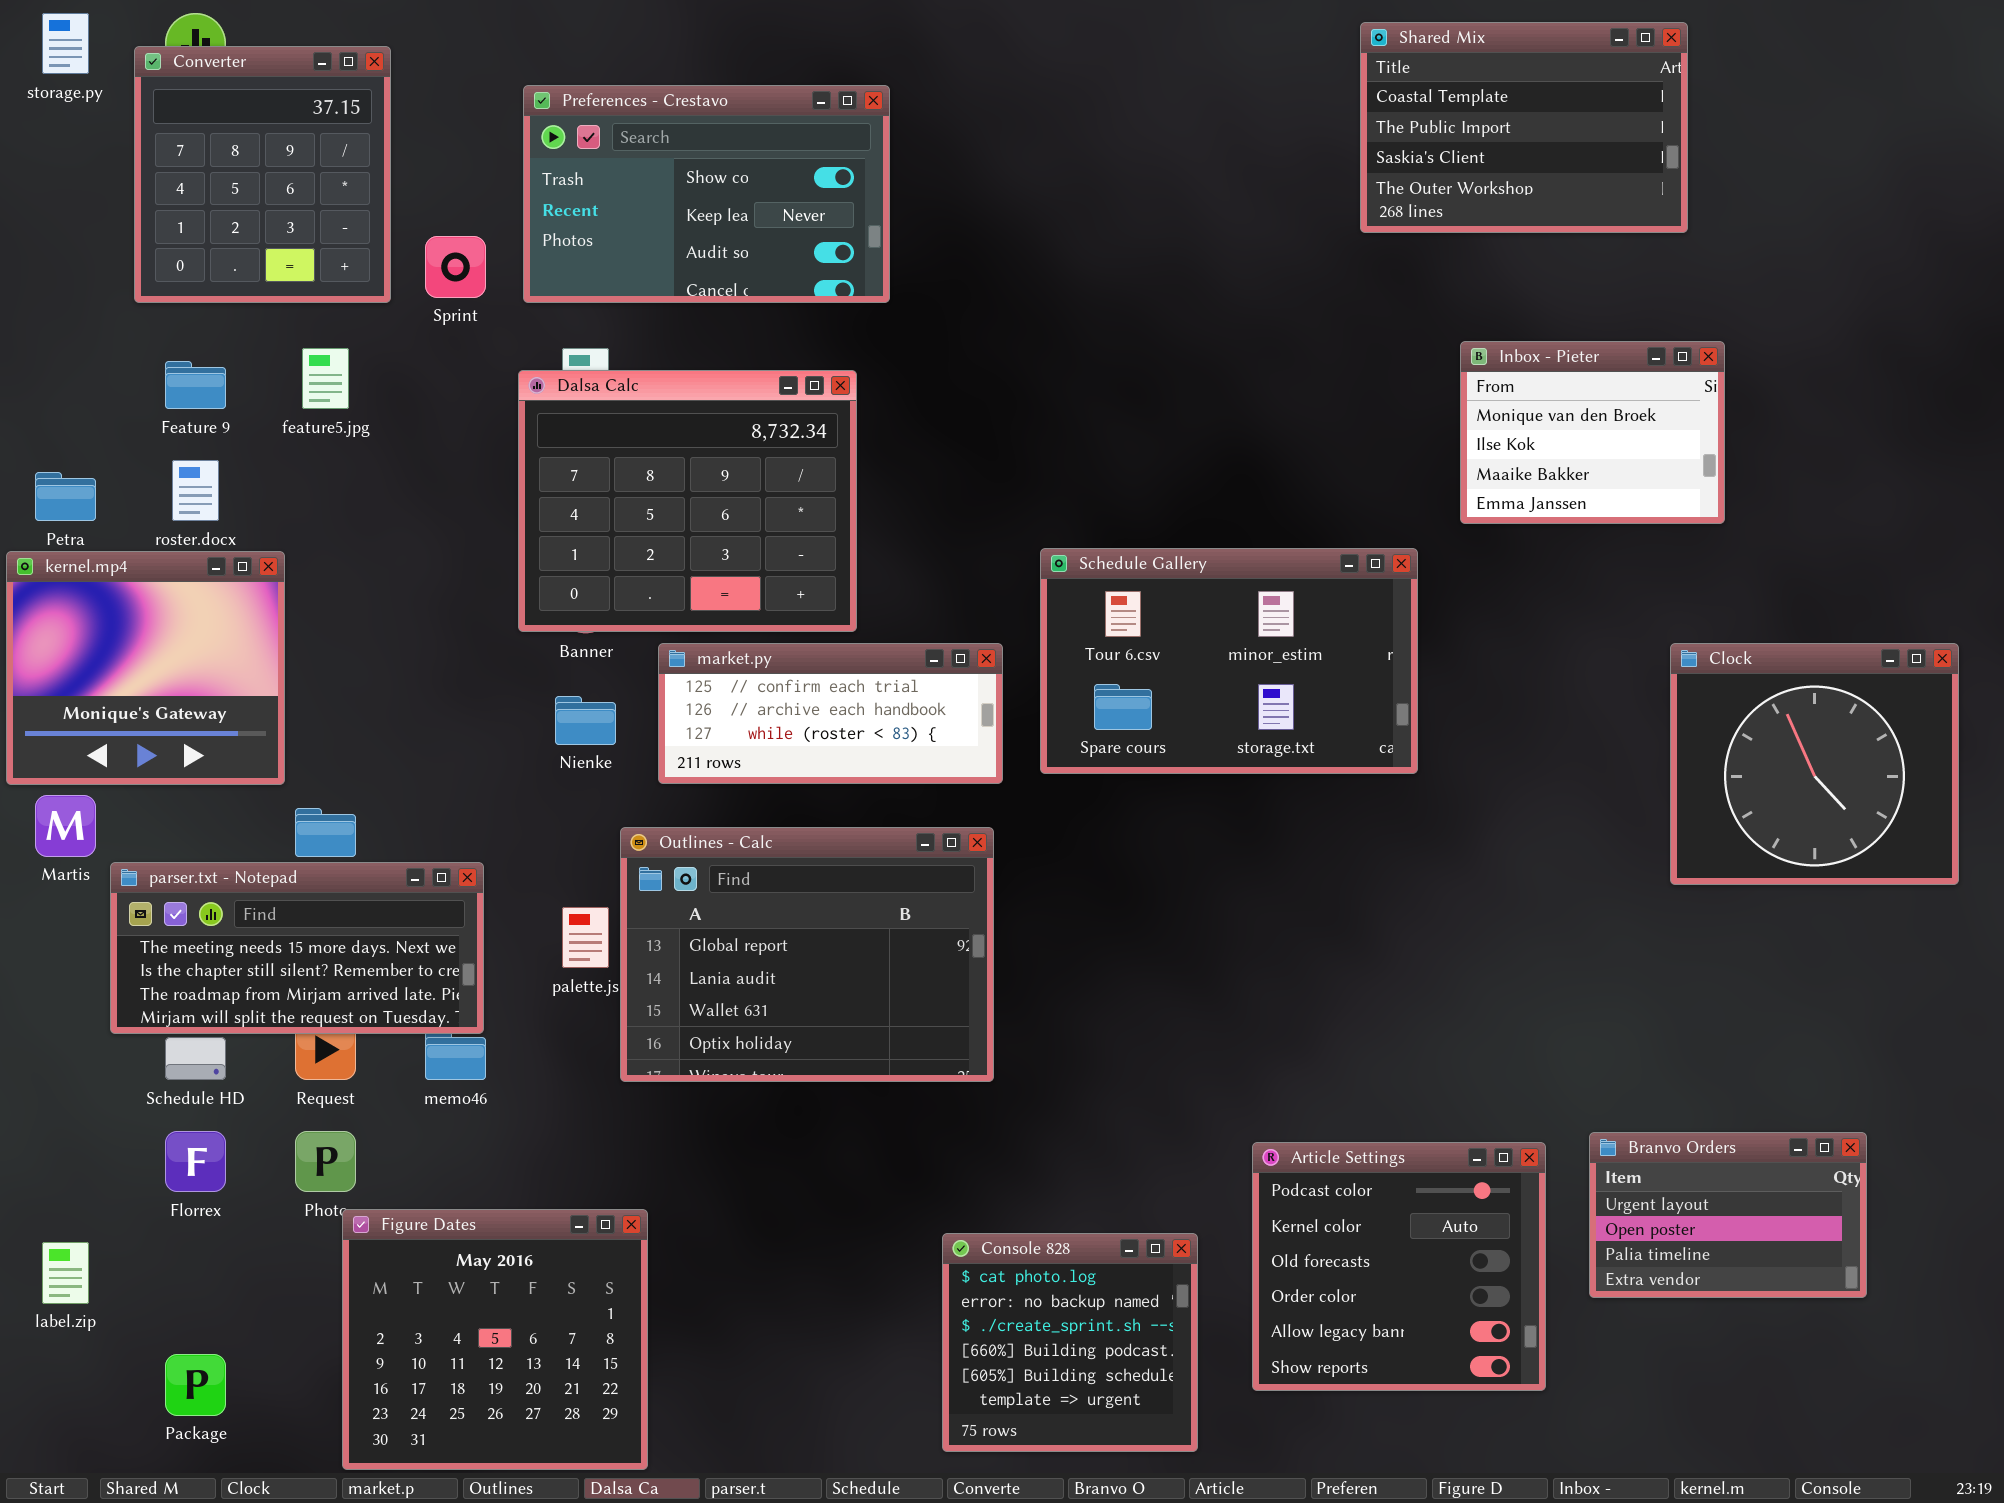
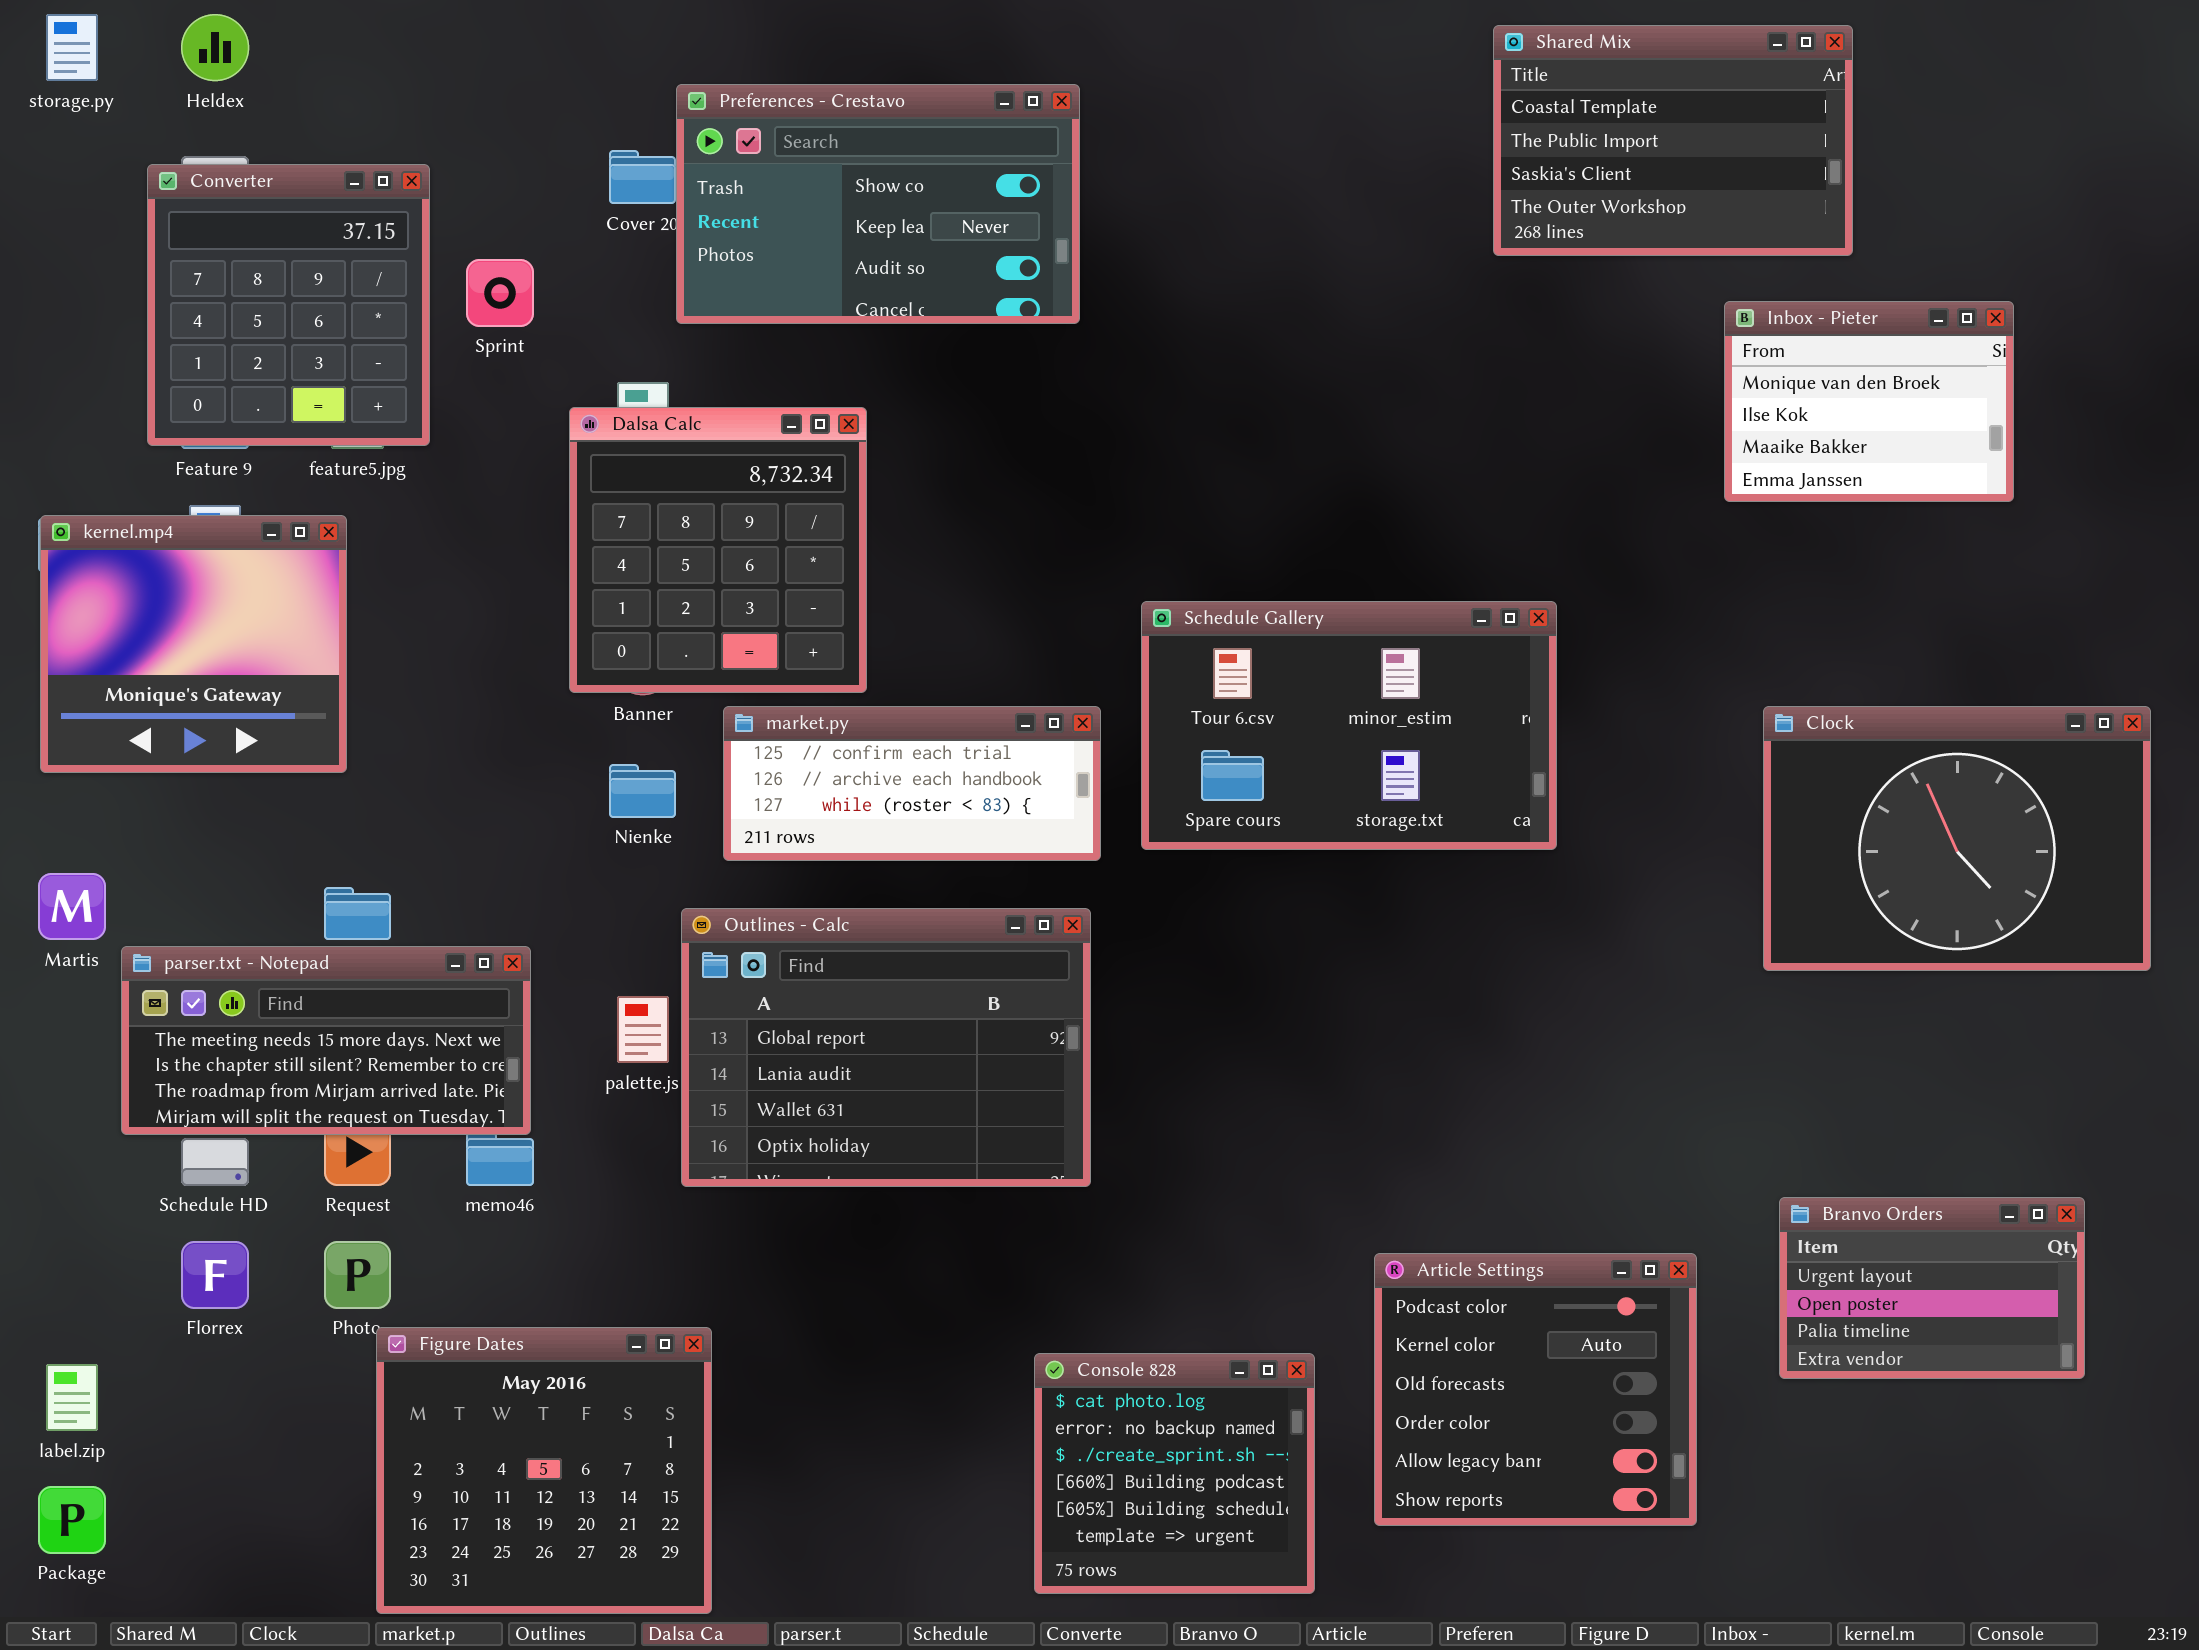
Converter: [134,46,391,303] -> [147,164,430,446], moved
Preferences - Crestavo: [523,85,890,303] -> [676,84,1080,324], moved
Inbox - Pieter: [1460,341,1725,524] -> [1724,301,2014,502], moved
Dalsa Calc: [518,370,857,632] -> [569,407,867,693], resized
kernel.mp4: [6,551,285,785] -> [40,515,347,773], moved
Clock: [1670,643,1959,885] -> [1763,706,2151,971], resized
Branvo Orders: [1589,1132,1867,1298] -> [1779,1197,2085,1379], moved
Package: [165,1354,226,1416] -> [38,1486,106,1554], moved

